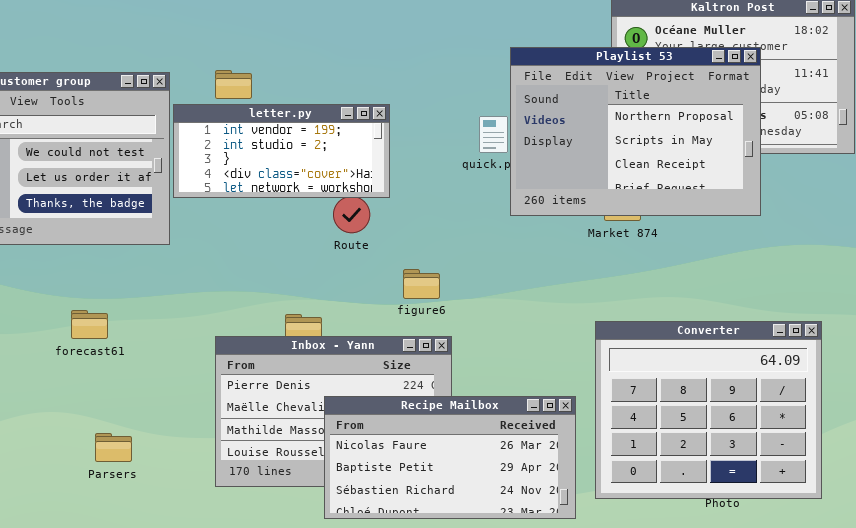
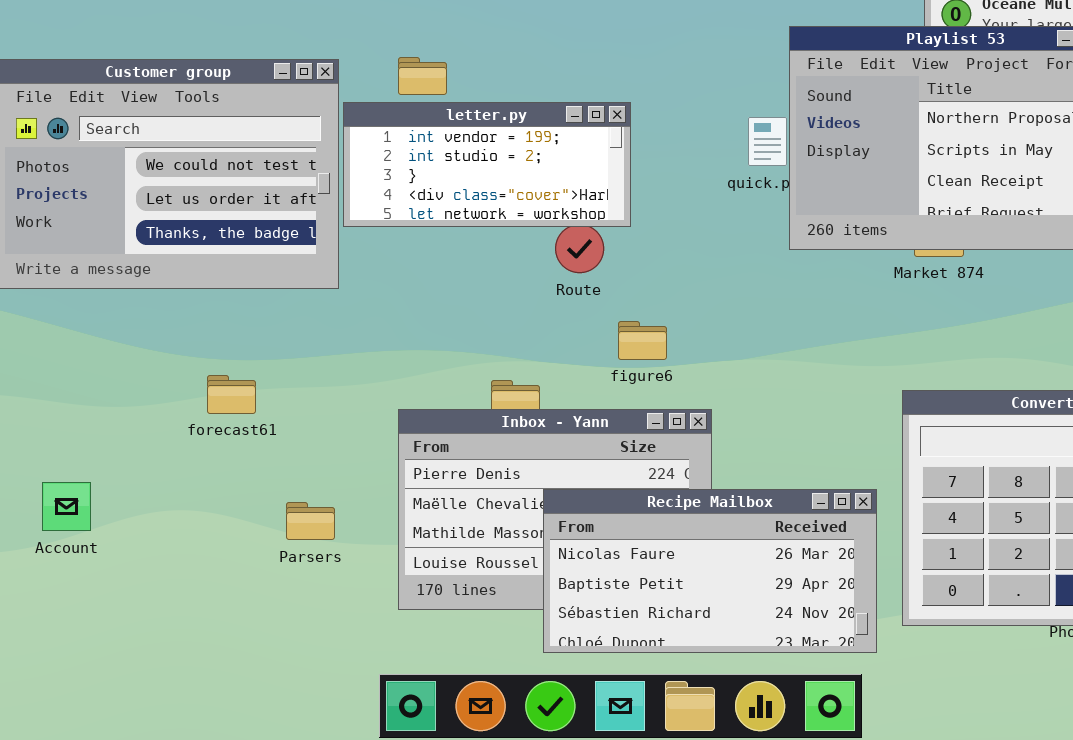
figure6: [403,269,440,299] -> [618,321,667,360], moved
Parsers: [95,433,132,462] -> [286,502,335,540], moved

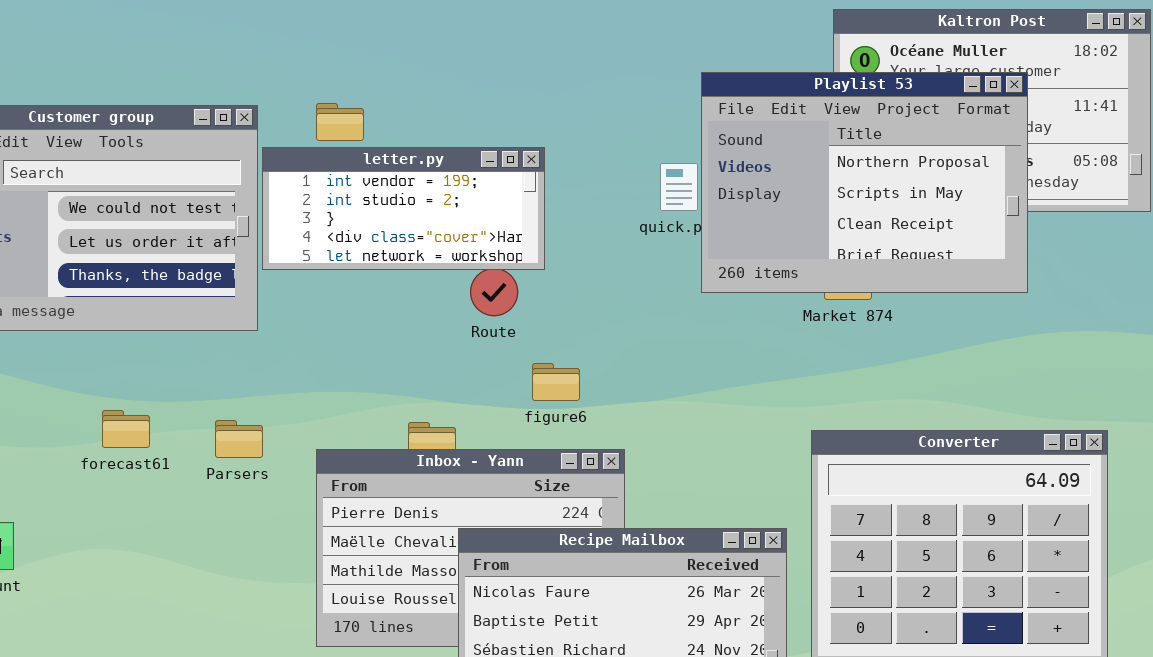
forecast61: [207,375,256,414] -> [102,410,150,448], moved
Parsers: [286,502,335,540] -> [215,420,263,458], moved

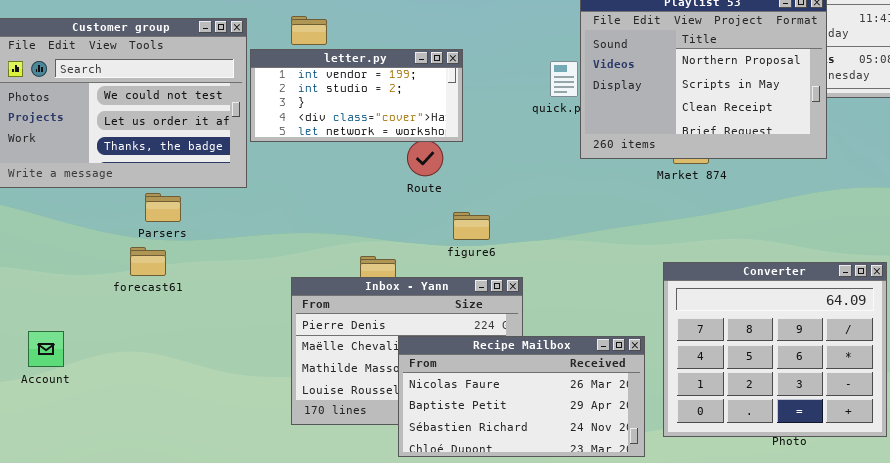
Parsers: [215,420,263,458] -> [145,193,181,222], moved

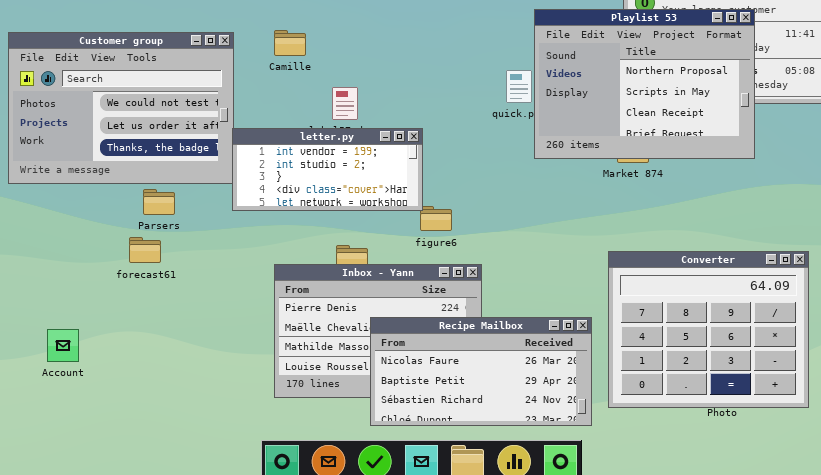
letter.py: [250,49,463,142] -> [232,128,423,211], moved
Account: [28,331,64,367] -> [47,329,79,362], moved

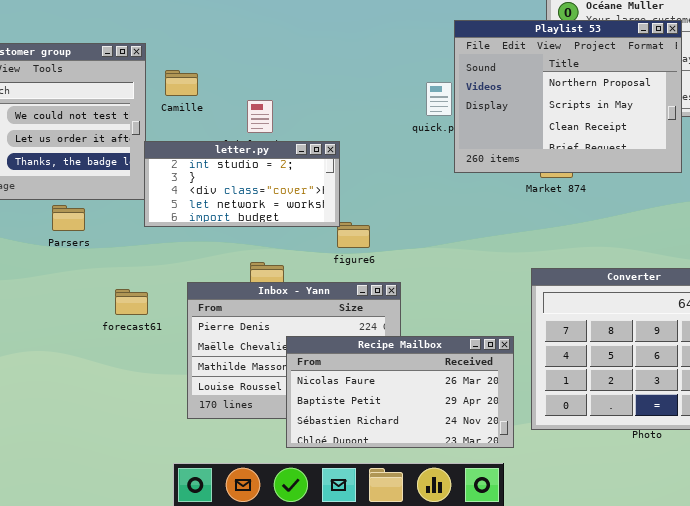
Camille: [274,30,306,56] -> [165,70,198,96], moved
letter.py: [232,128,423,211] -> [144,141,340,227], scrolled down 1 row
forecast61: [129,237,161,263] -> [115,289,148,315], moved

